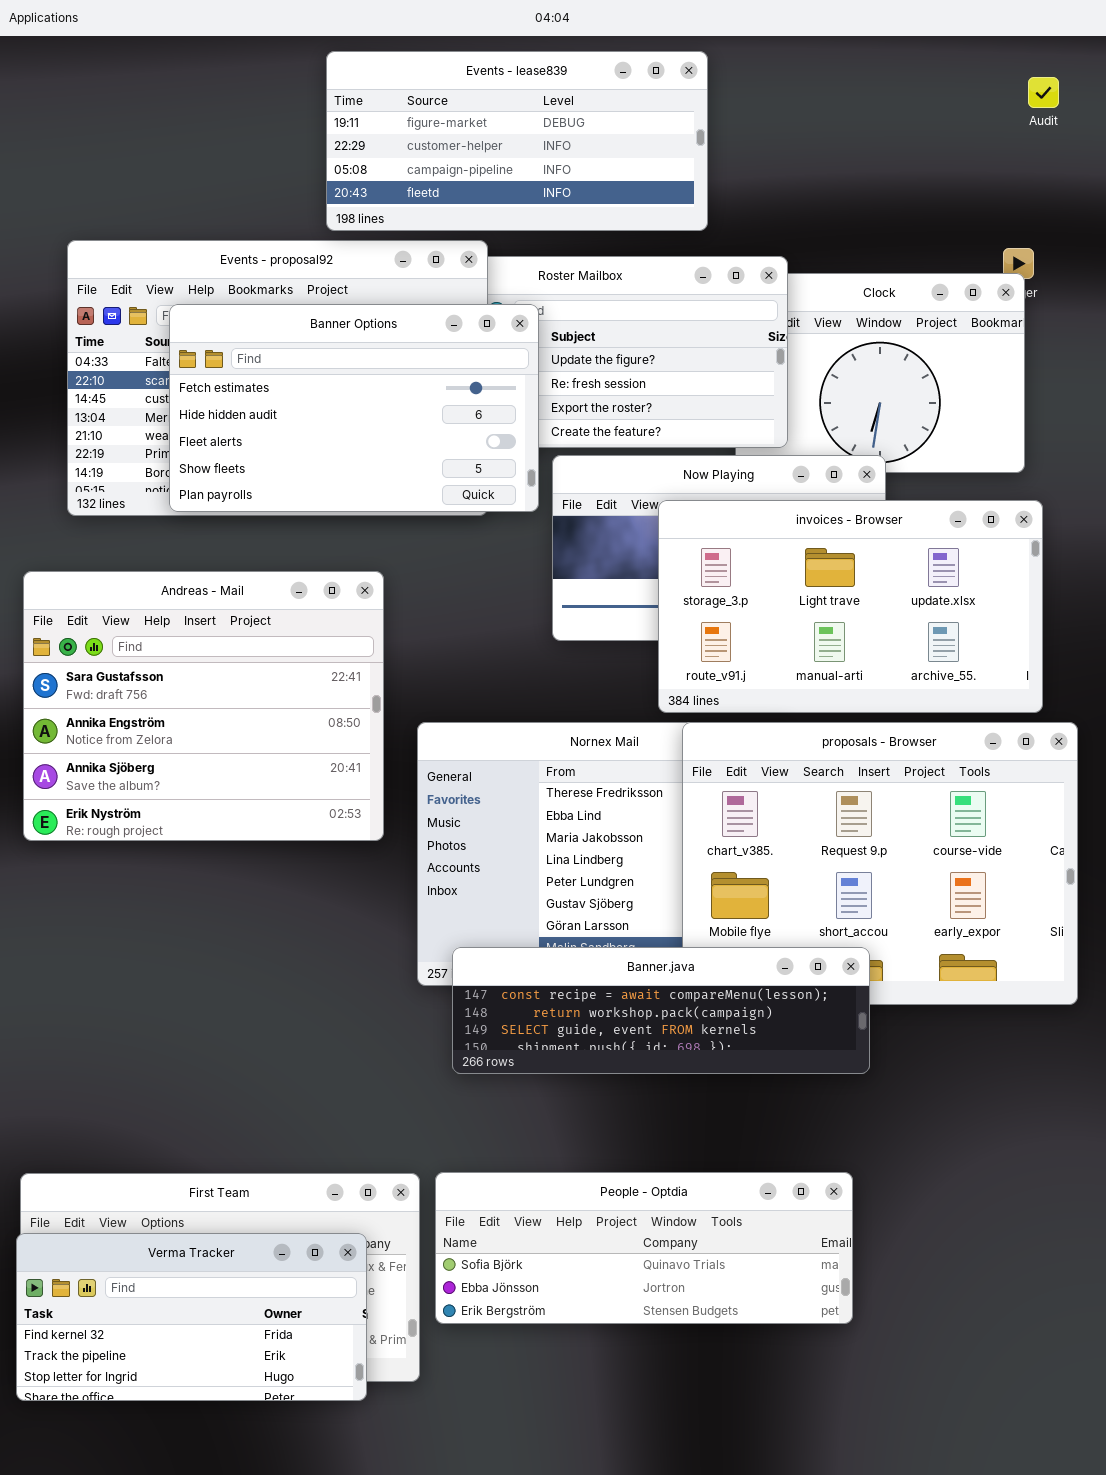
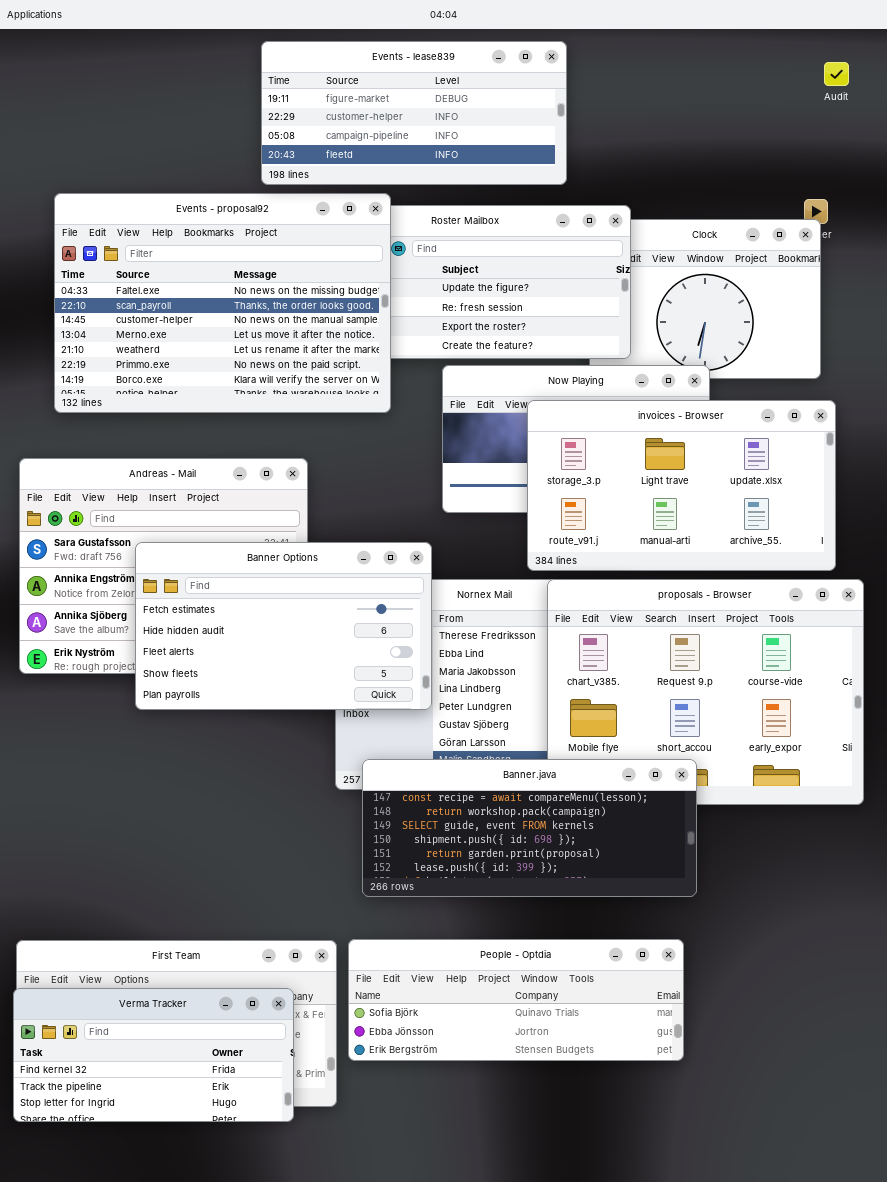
Banner Options: [169,304,539,512] -> [135,542,432,710], moved
Banner.java: [452,947,870,1074] -> [362,759,697,897], resized

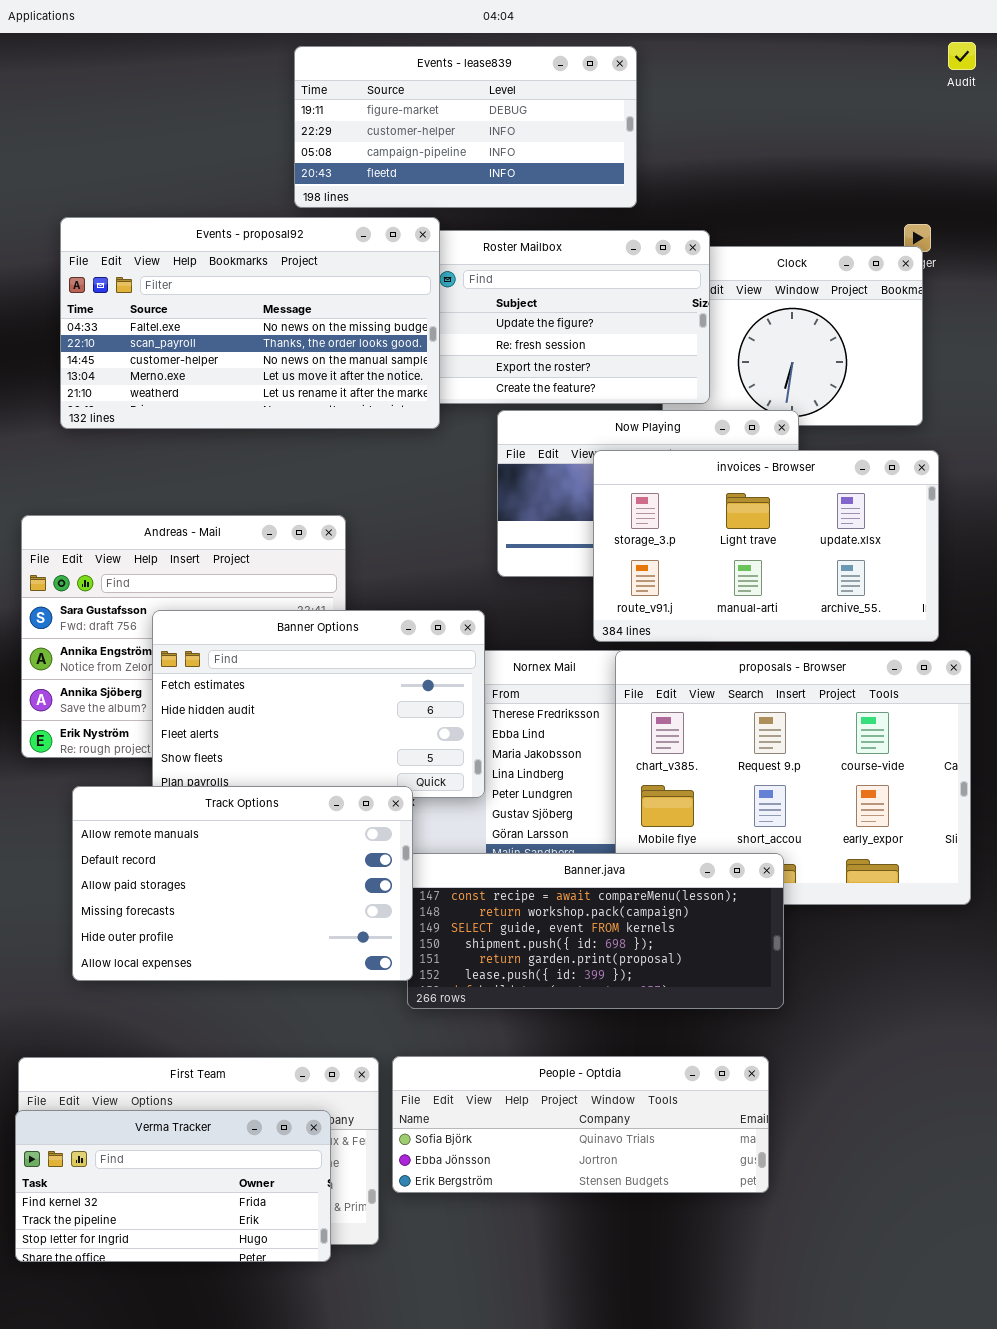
Audit: [824,62,849,86] -> [948,42,976,70], moved
Events - proposal92: [54,193,391,413] -> [60,217,440,429], resized
Track Options: none -> [72,786,413,981], opened

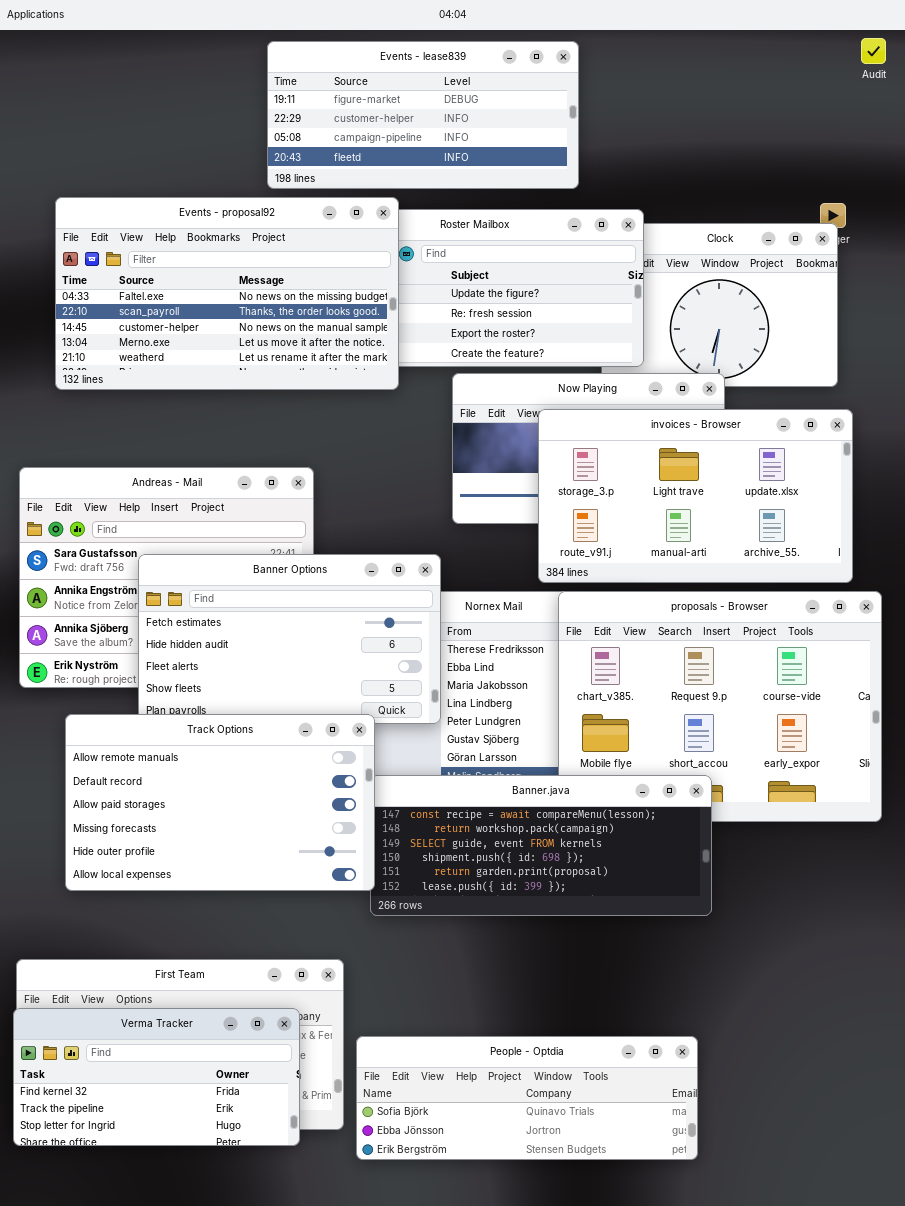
People - Optdia: [392,1056,769,1193] -> [356,1036,698,1160], moved

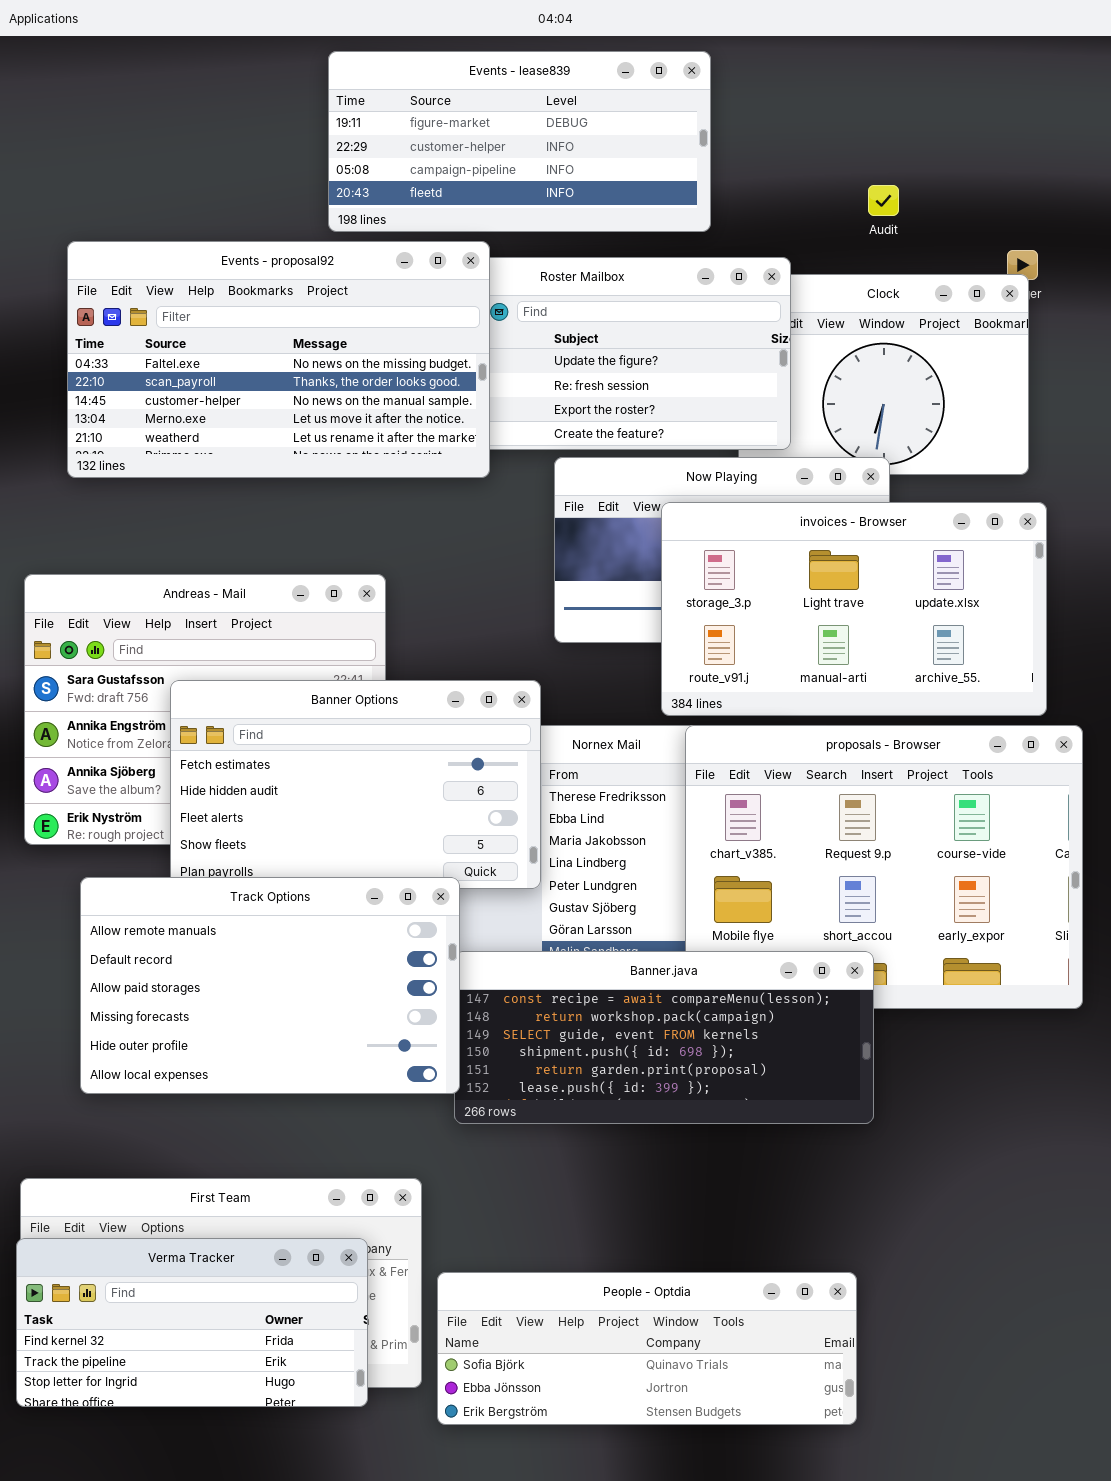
Audit: [861,38,886,64] -> [868,185,899,216], moved

